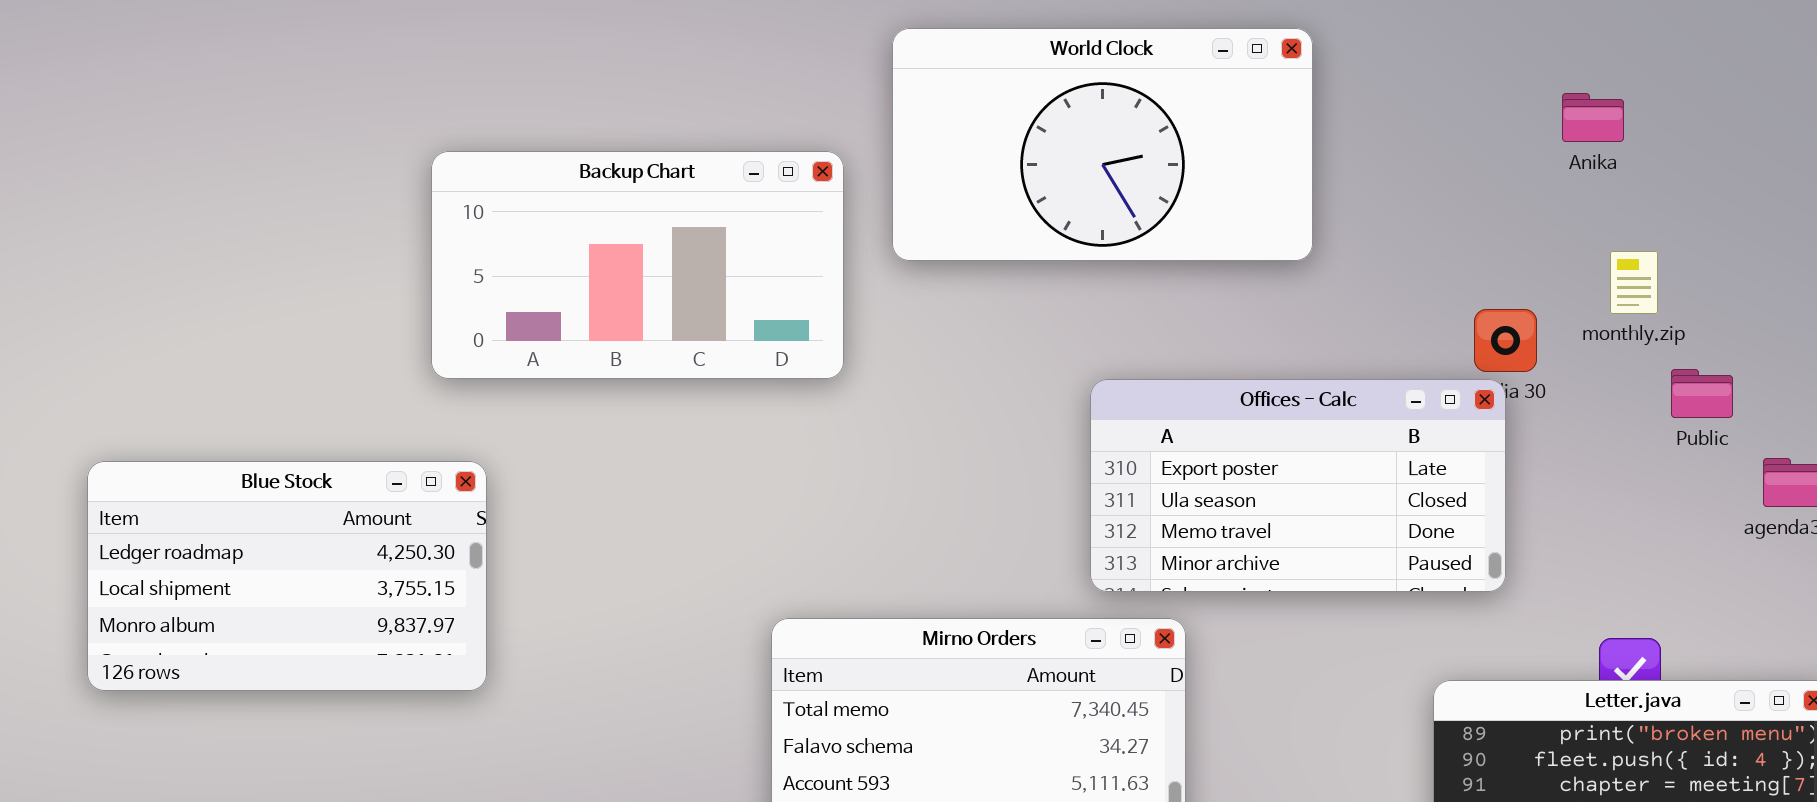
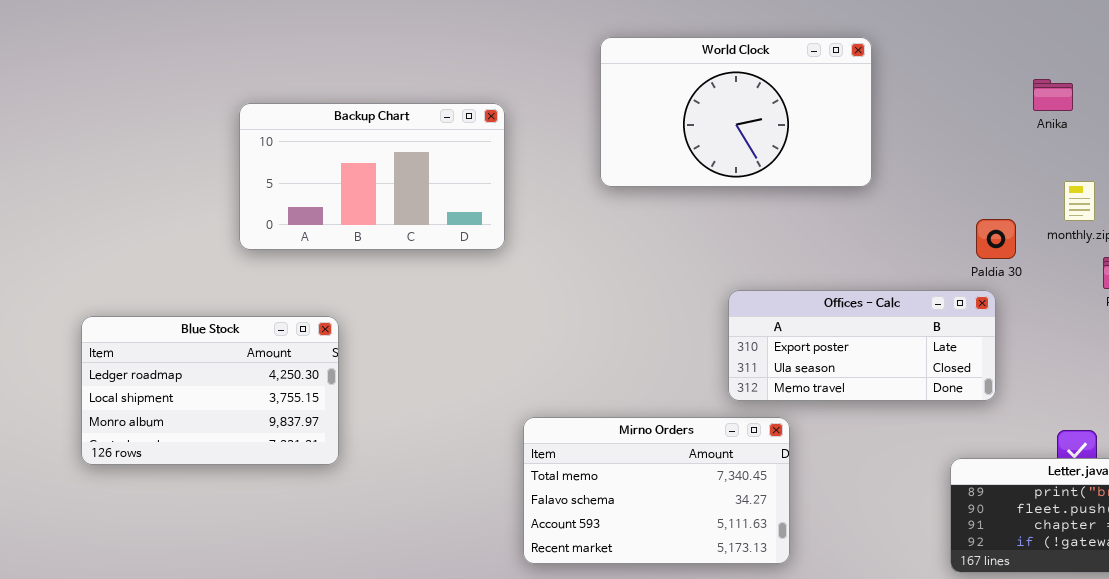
Backup Chart: [431,151,844,379] -> [239,103,505,250], moved
Offices - Calc: [1090,379,1506,592] -> [728,290,996,401], resized

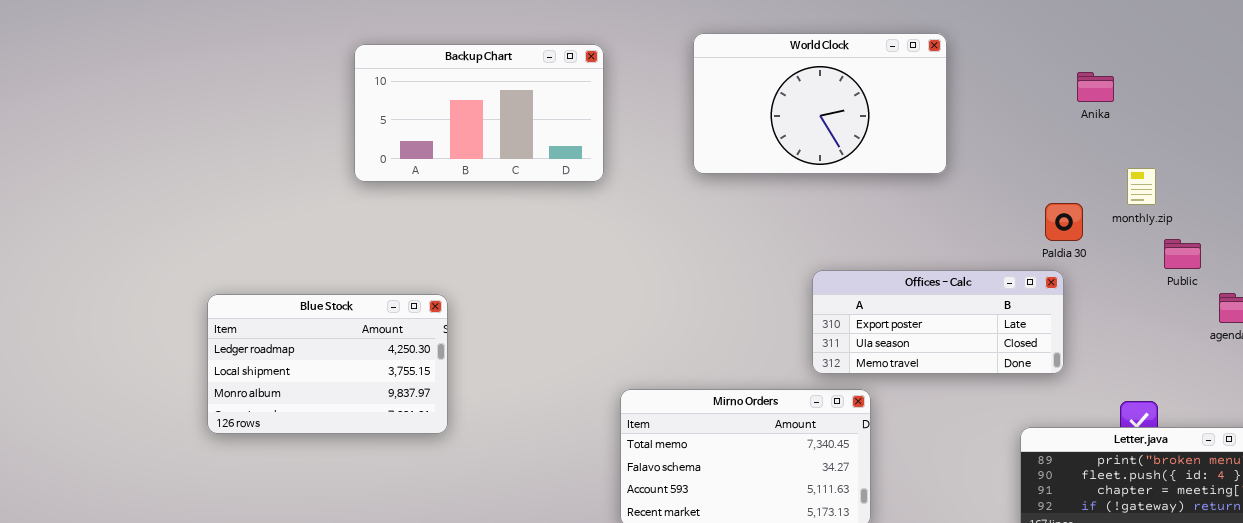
Anika: [1033,79,1073,111] -> [1077,72,1114,102], moved
Backup Chart: [239,103,505,250] -> [354,44,604,182], moved

